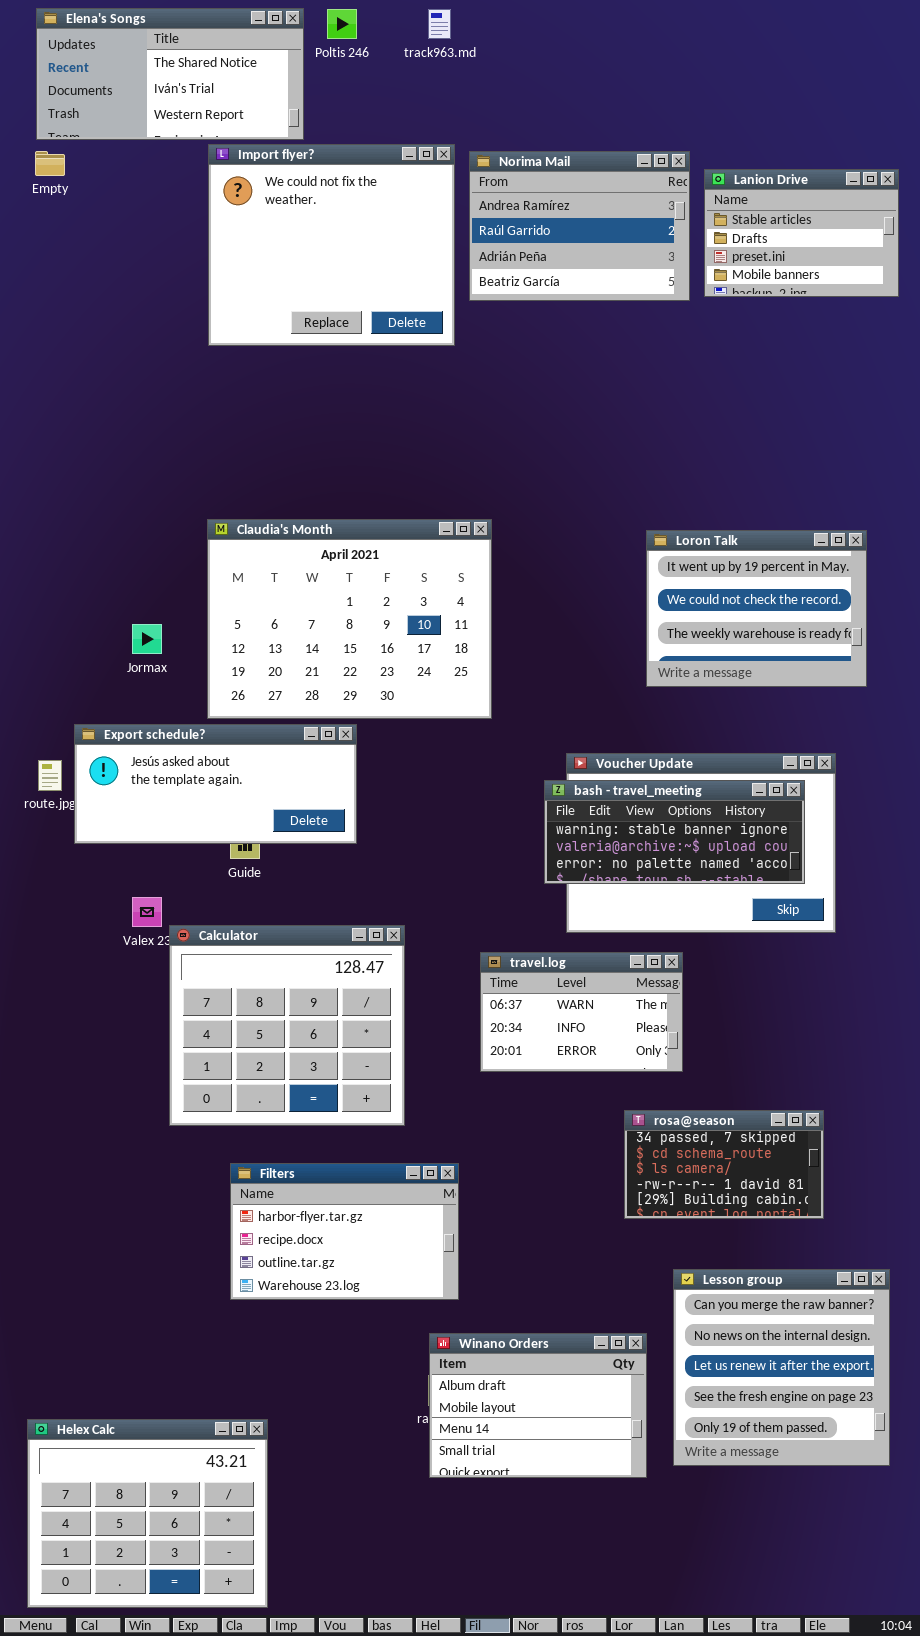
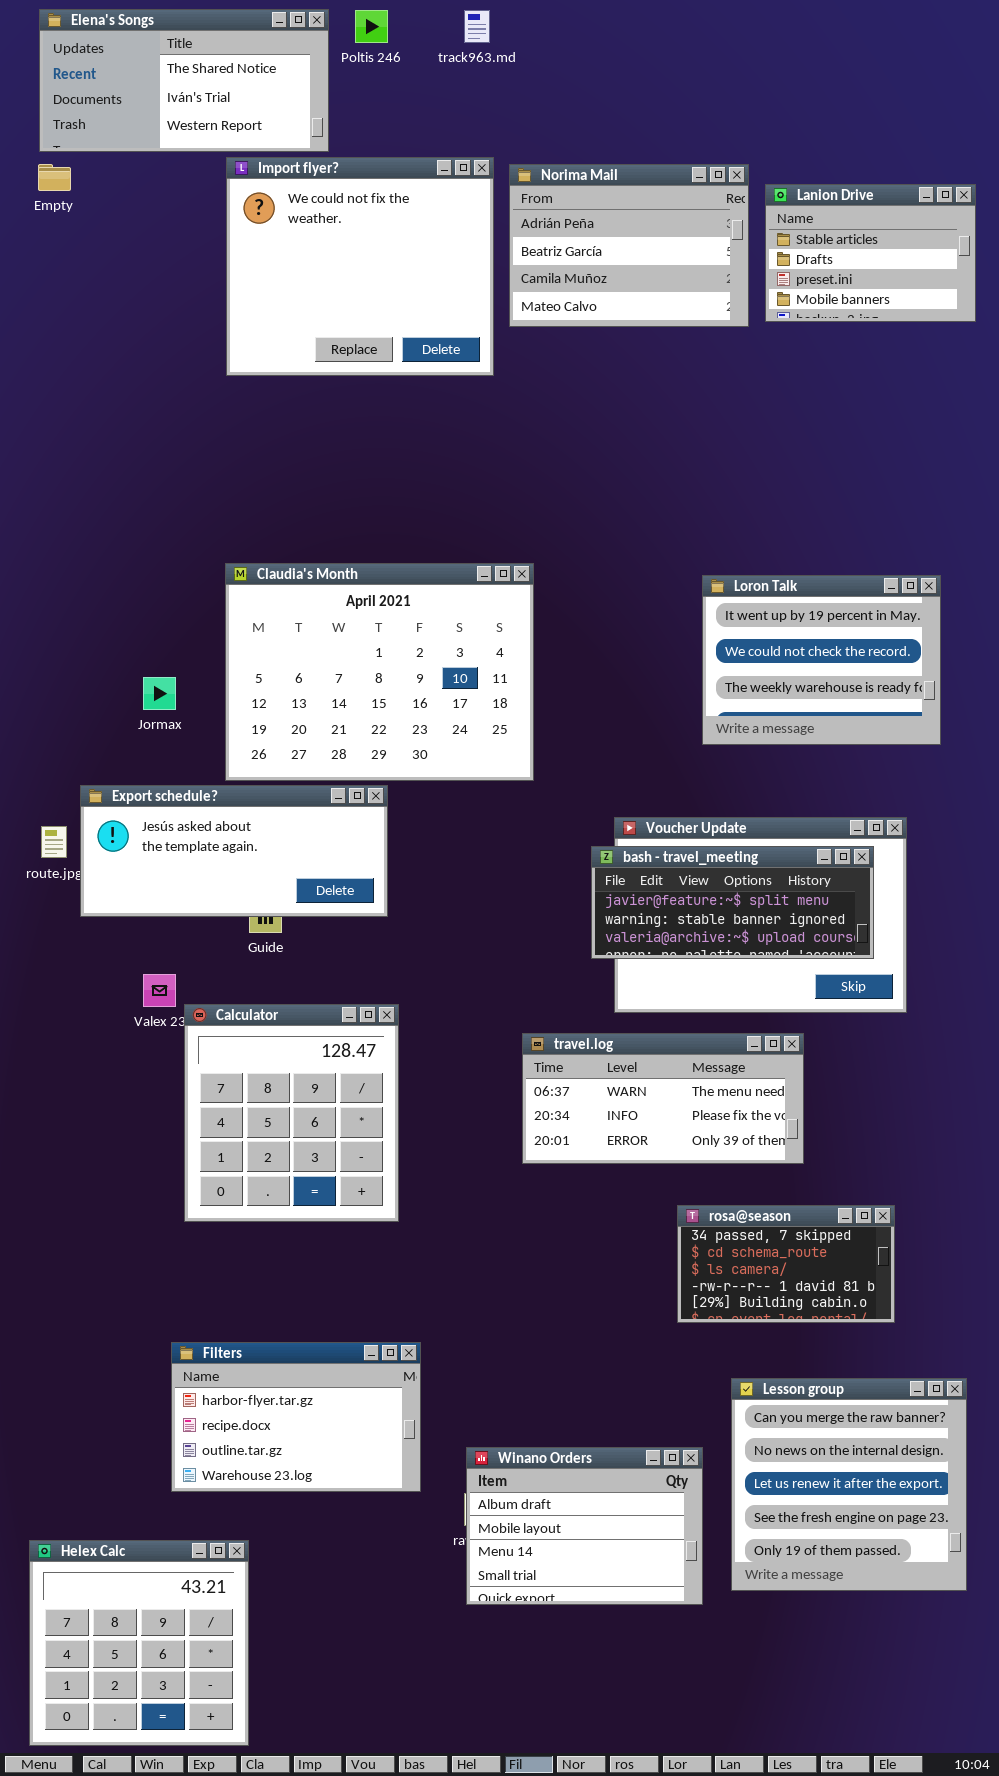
Norima Mail: [469,151,690,301] -> [509,164,749,327], scrolled down 2 rows
bash - travel_meeting: [544,780,805,884] -> [591,846,874,959], scrolled up 1 row
Calculator: [169,925,405,1126] -> [184,1004,399,1222], resized
travel.log: [480,952,683,1072] -> [522,1033,804,1164], resized
Filters: [230,1163,459,1300] -> [171,1342,421,1492], moved
Helex Calc: [27,1419,268,1608] -> [29,1540,249,1746], resized

